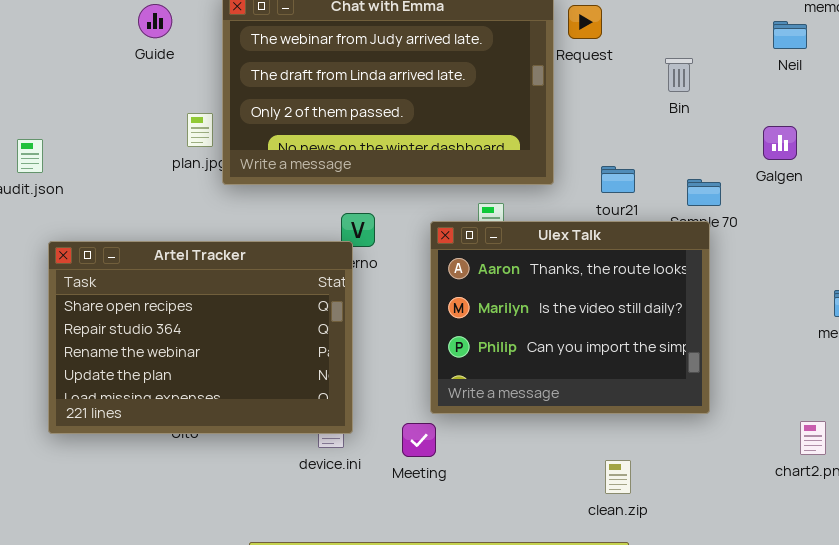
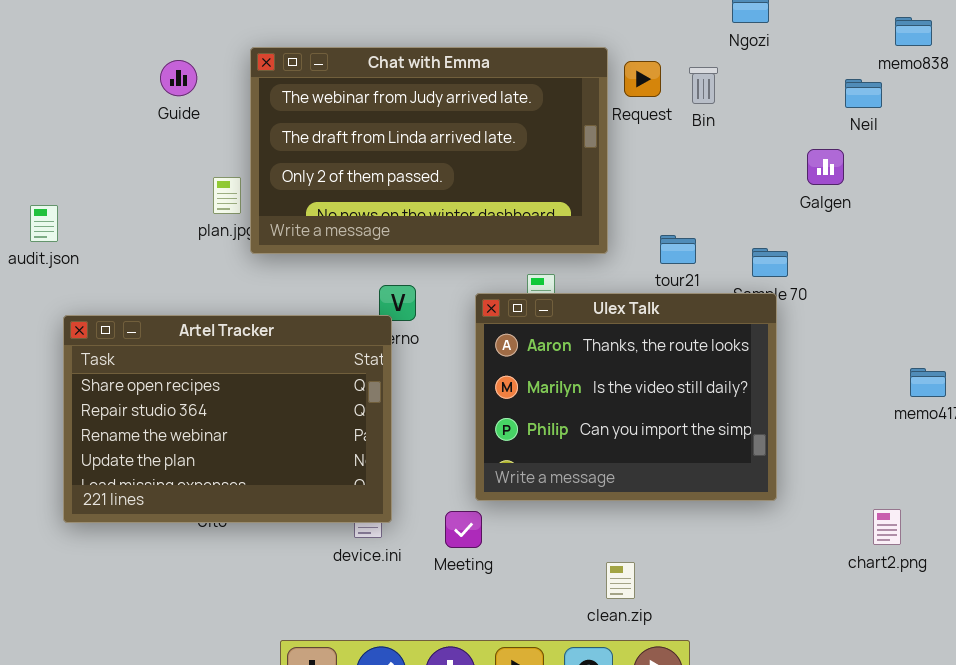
Bin: [665,58,693,92] -> [689,67,718,104], moved
Galgen: [763,126,797,160] -> [807,149,844,185], moved
clean.zip: [605,460,631,494] -> [606,562,635,599], moved

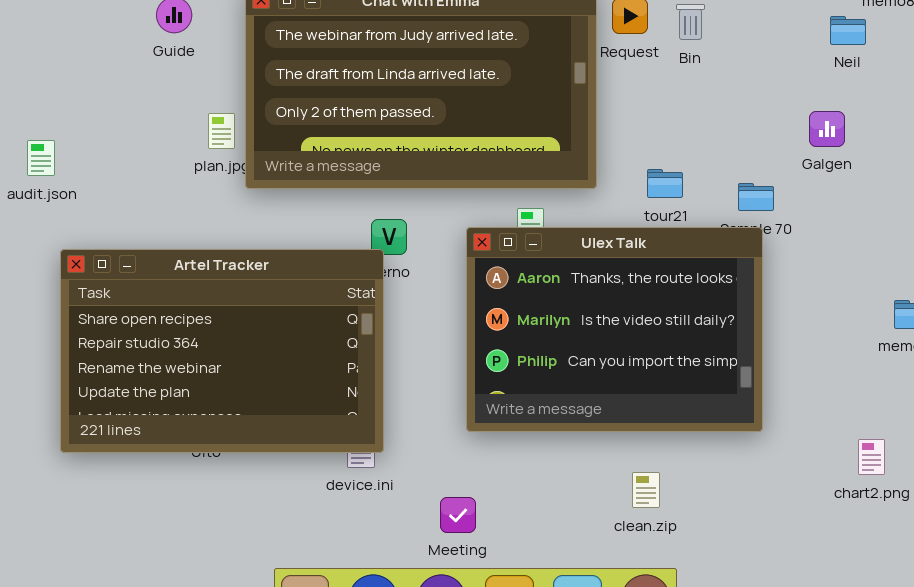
Galgen: [807,149,844,185] -> [809,111,845,147], moved
Meeting: [445,511,482,548] -> [440,497,476,533], moved
clean.zip: [606,562,635,599] -> [632,472,660,508], moved

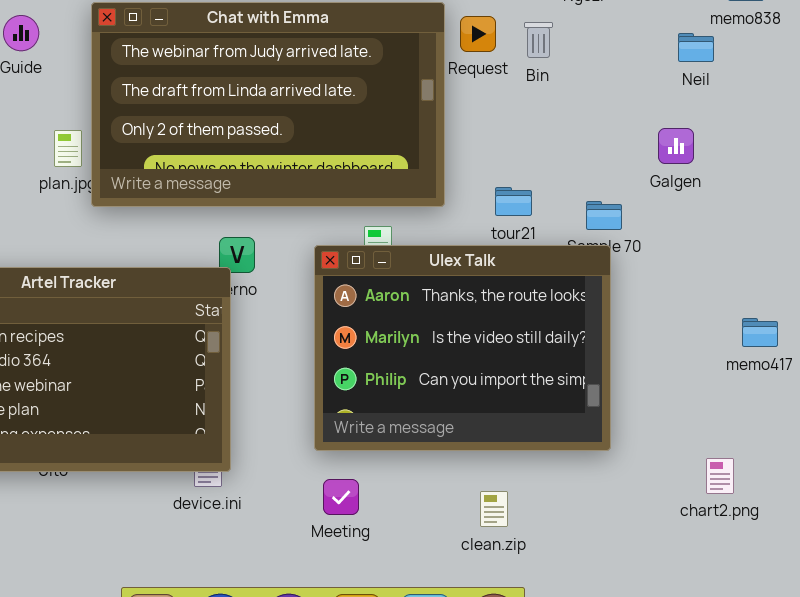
Meeting: [440,497,476,533] -> [323,479,359,515], moved

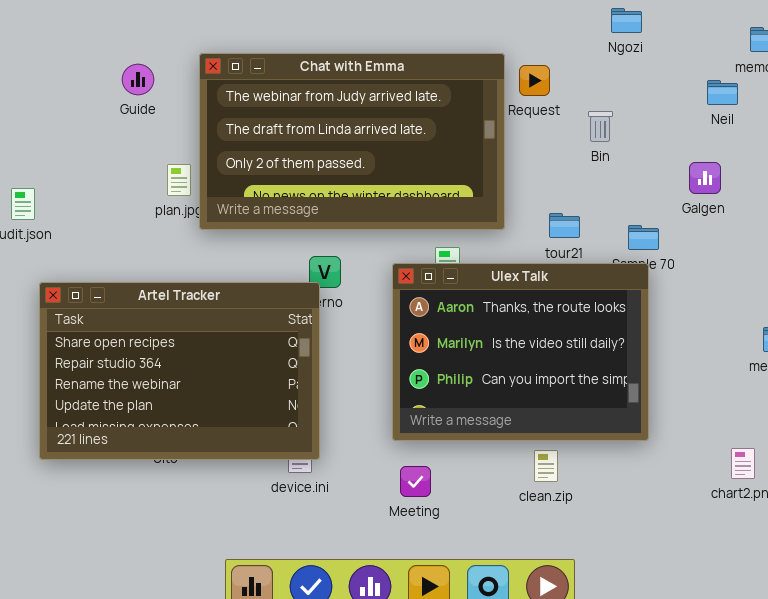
Bin: [524,22,553,58] -> [588,111,613,142], moved
clean.zip: [480,491,508,527] -> [534,450,558,482], moved

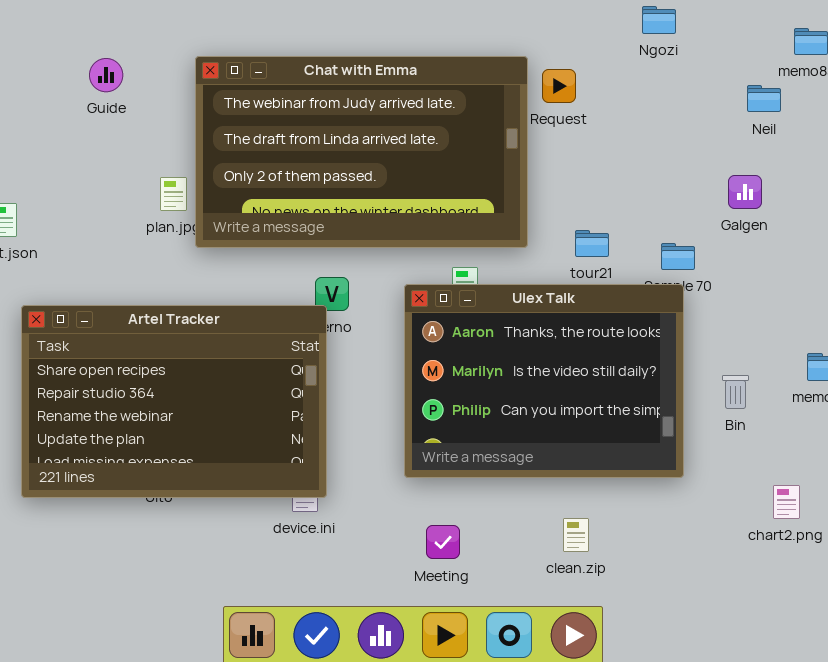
Guide: [122,64,154,95] -> [89,58,123,92], moved
Bin: [588,111,613,142] -> [722,375,749,409], moved
clean.zip: [534,450,558,482] -> [563,518,589,552], moved
Meeting: [400,466,431,497] -> [426,525,460,559], moved

